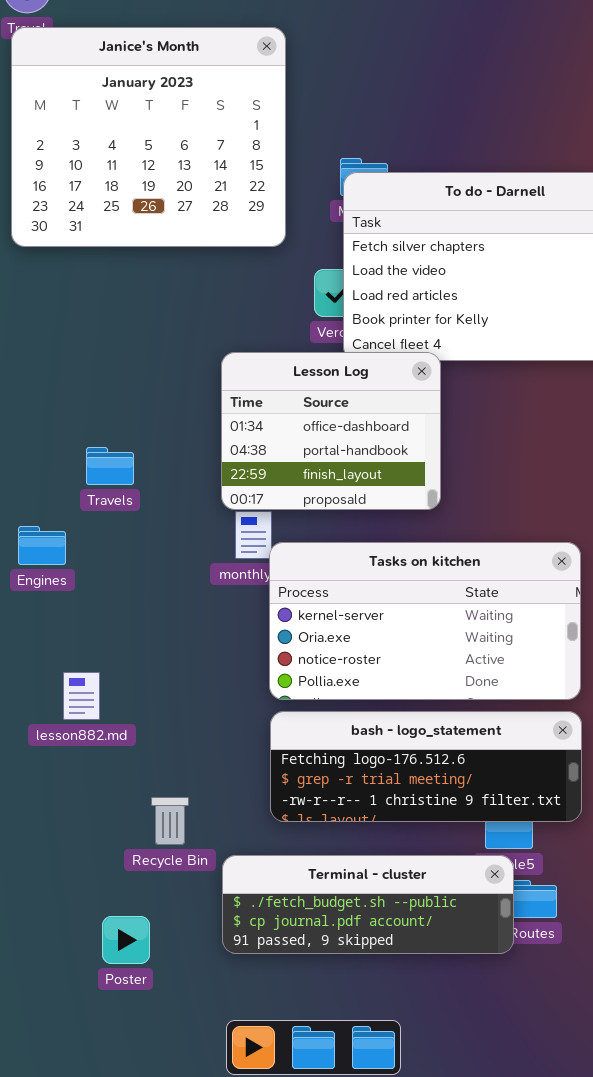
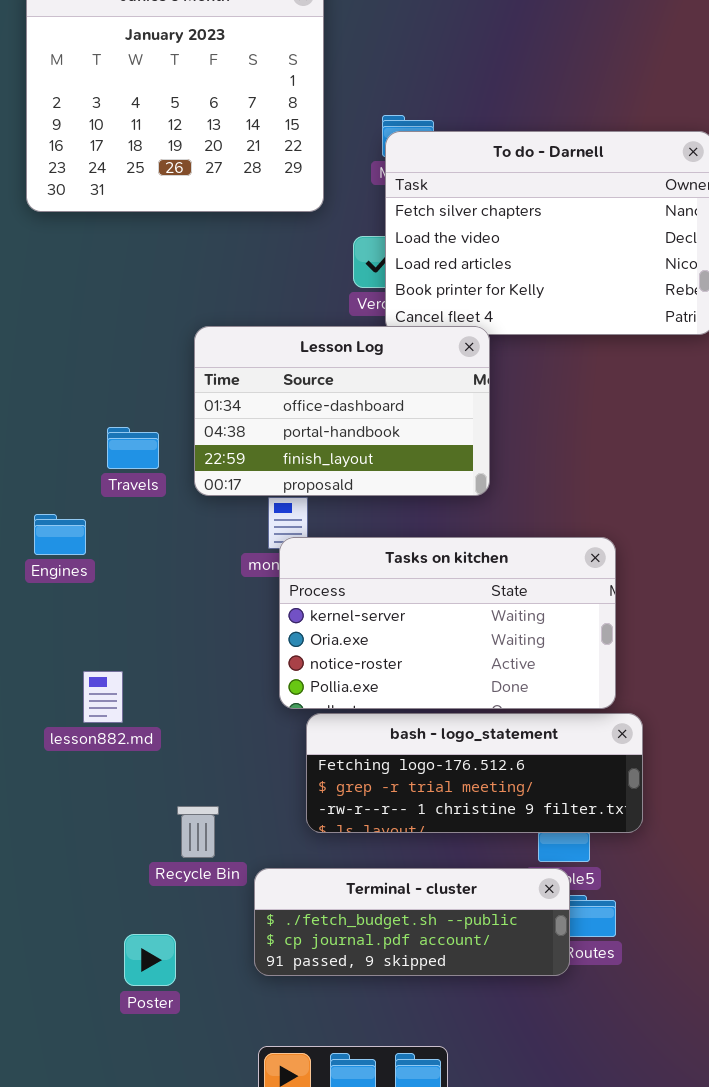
Lesson Log: [221,352,441,510] -> [194,326,490,496], resized
Tasks on kitchen: [269,542,581,700] -> [279,537,616,709], moved

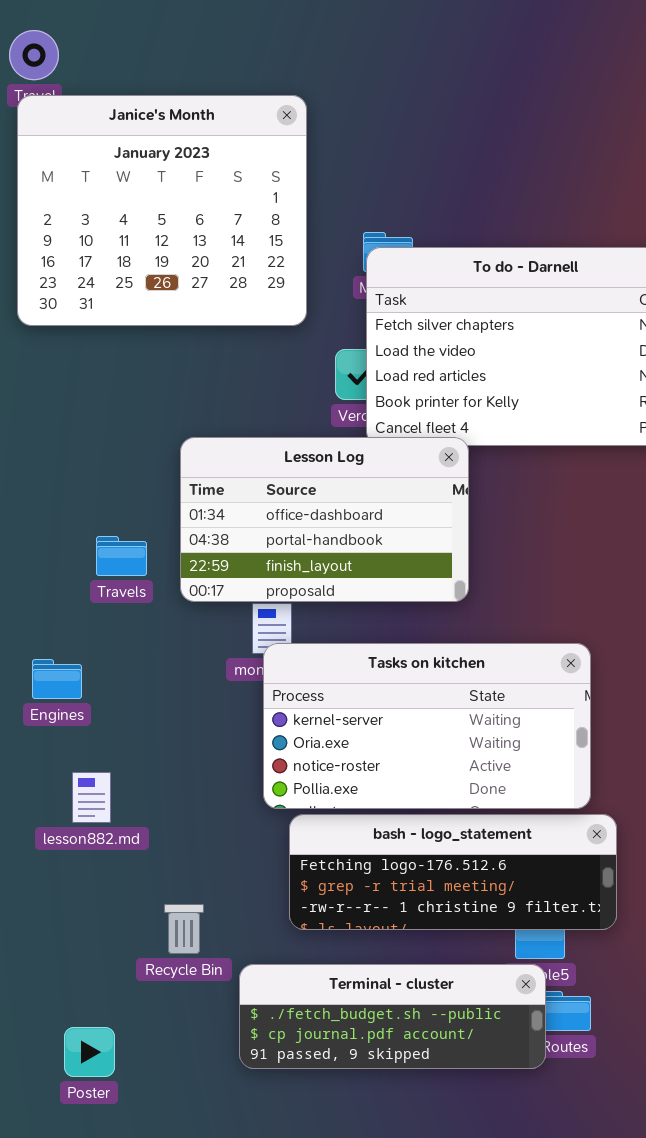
Engines: [34,514,86,555] -> [32,659,82,699], moved
Poster: [124,934,176,986] -> [64,1027,115,1077], moved

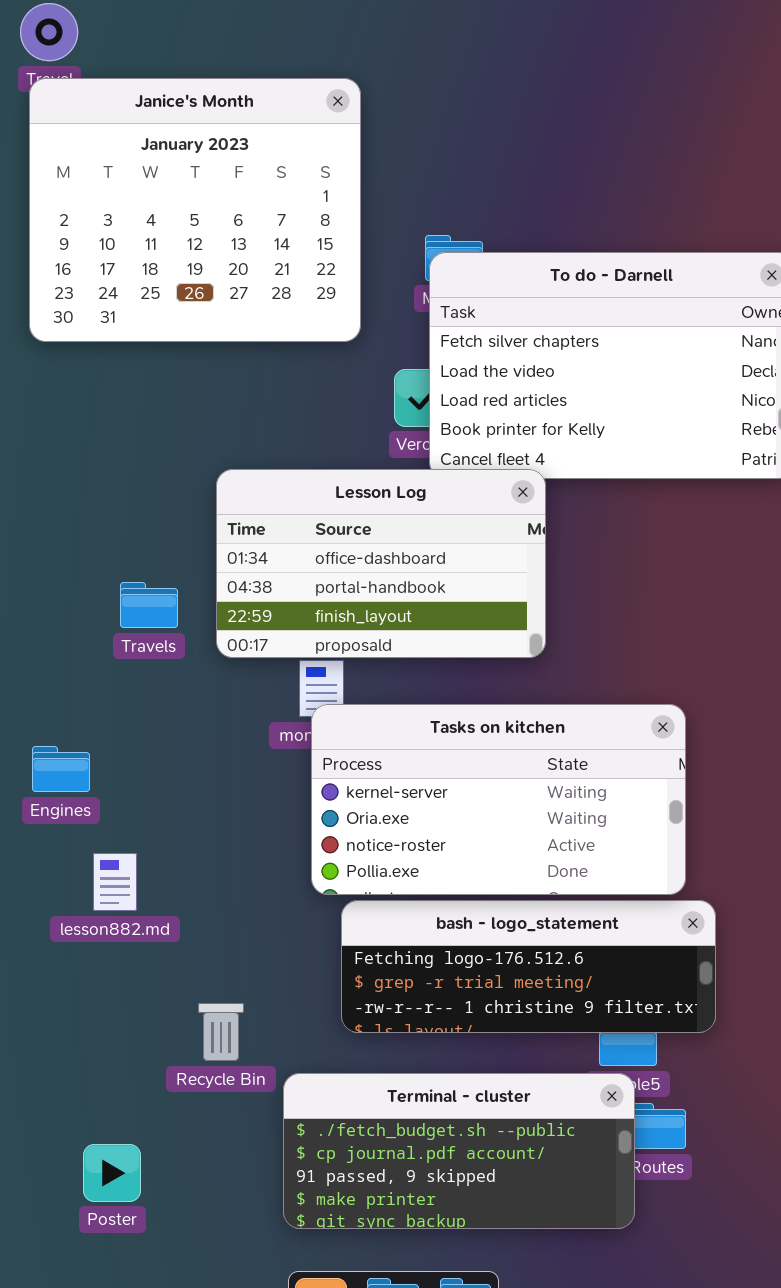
Engines: [32,659,82,699] -> [32,746,90,792], moved
Terminal - cluster: [239,964,546,1069] -> [283,1073,635,1229], resized

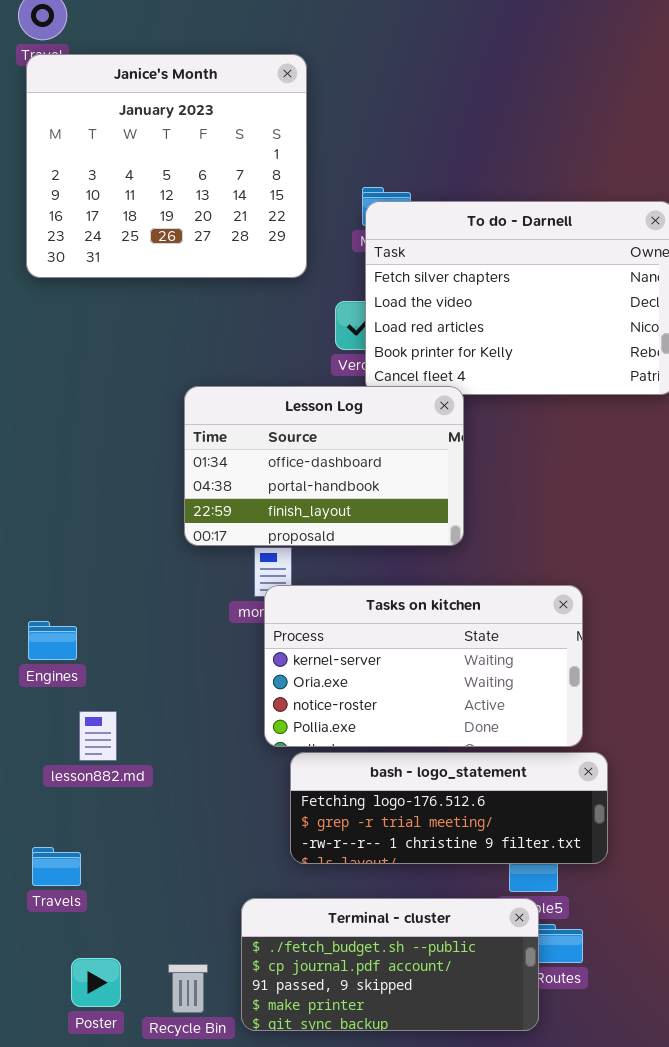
Travels: [120,582,178,628] -> [32,847,81,886], moved
Recycle Bin: [198,1003,244,1061] -> [168,964,208,1013], moved

